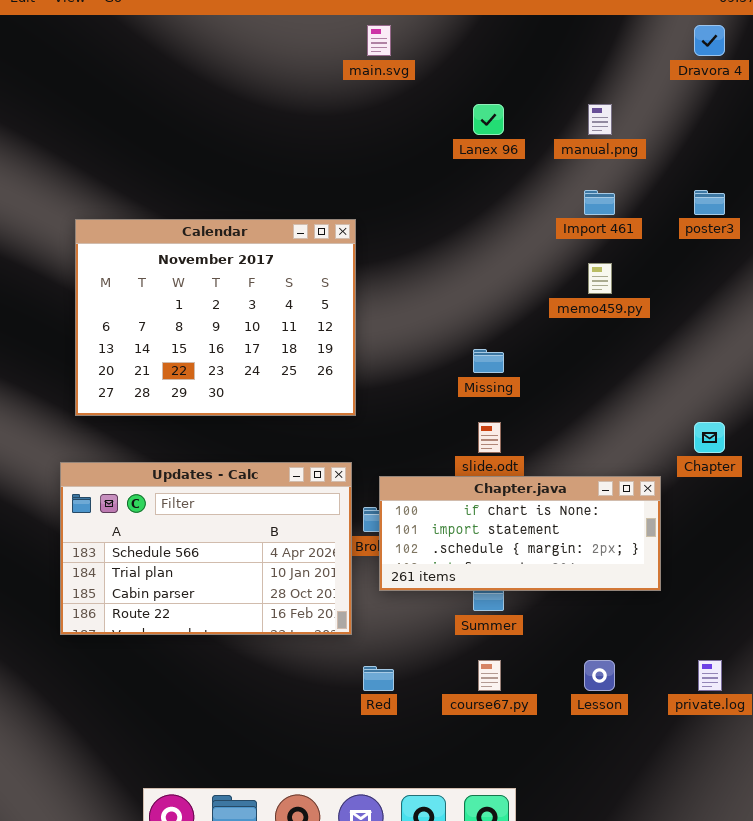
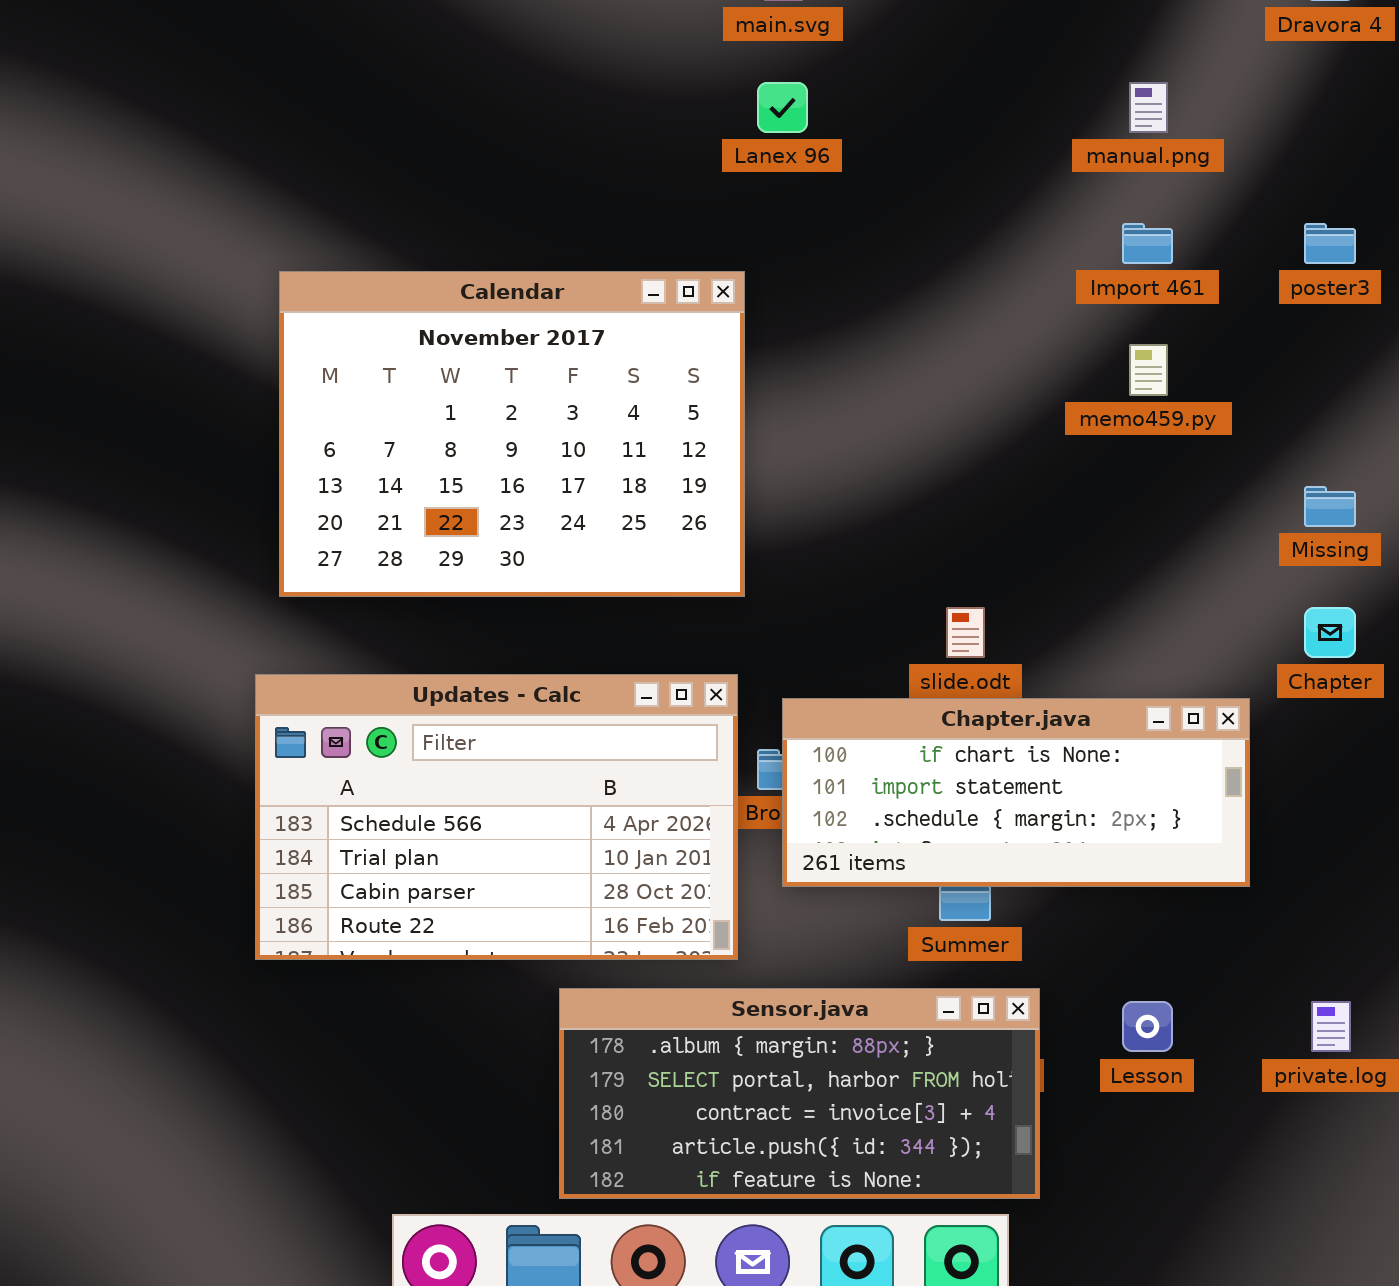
Lanex 96: [473,104,504,135] -> [757,82,808,133], moved
Missing: [473,349,504,373] -> [1304,486,1356,527], moved
Sensor.java: none -> [559,988,1040,1199], opened

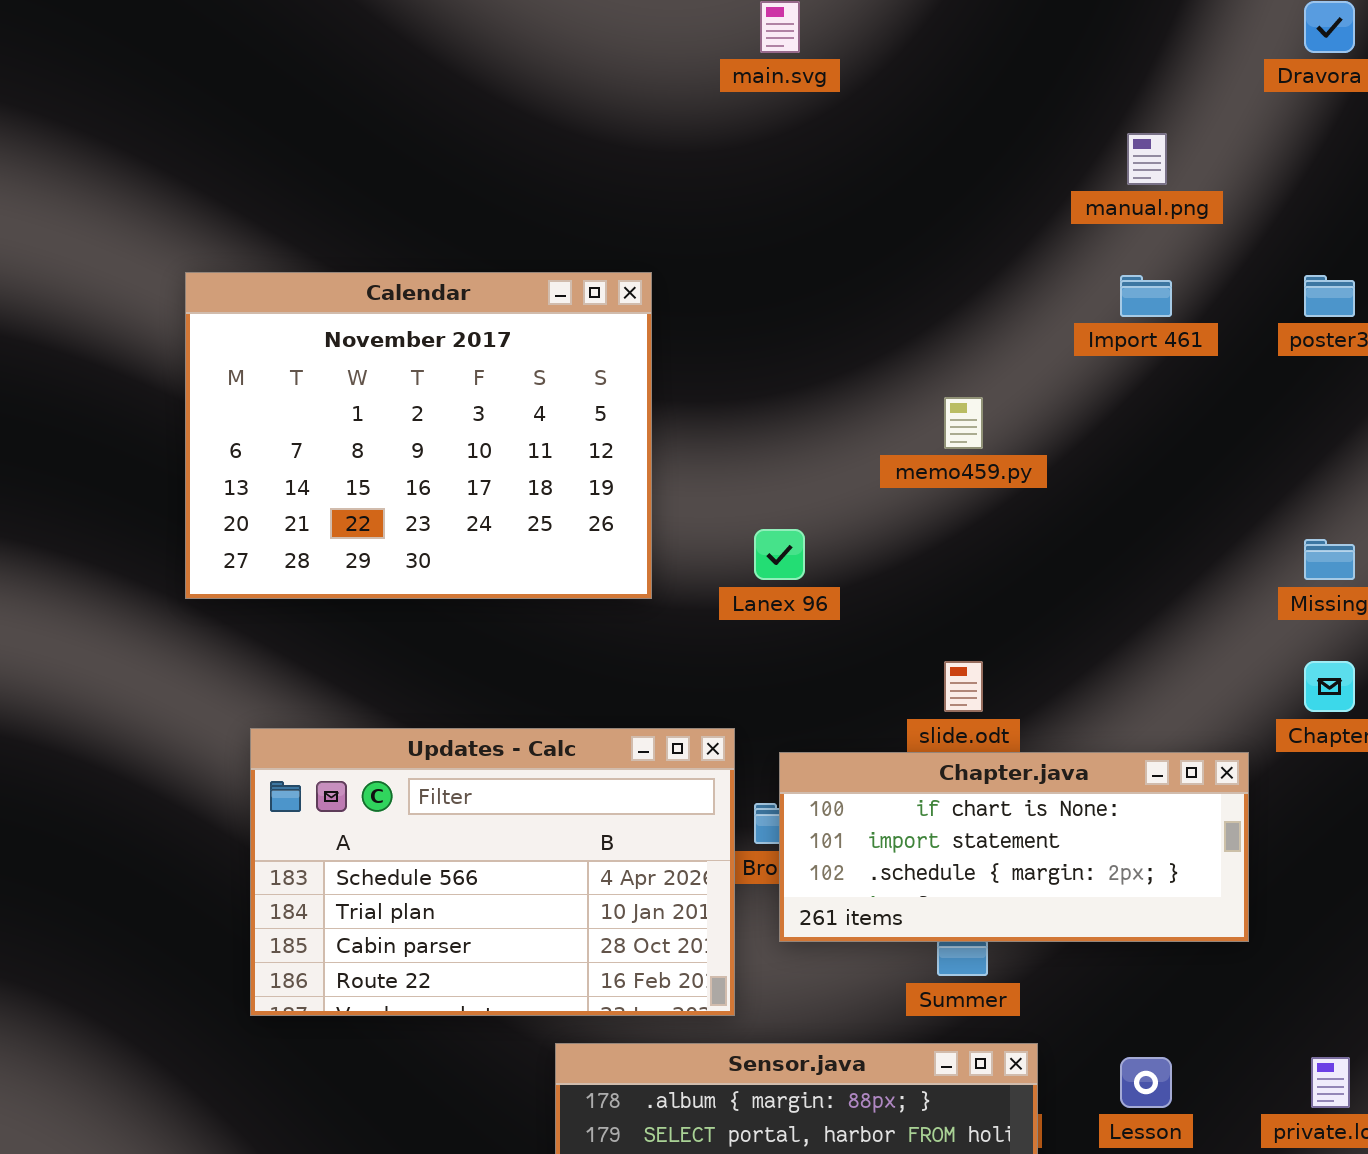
Lanex 96: [757,82,808,133] -> [754,529,805,580], moved
Calendar: [279,271,745,597] -> [185,272,652,599], moved
memo459.py: [1129,344,1168,396] -> [944,397,983,449], moved

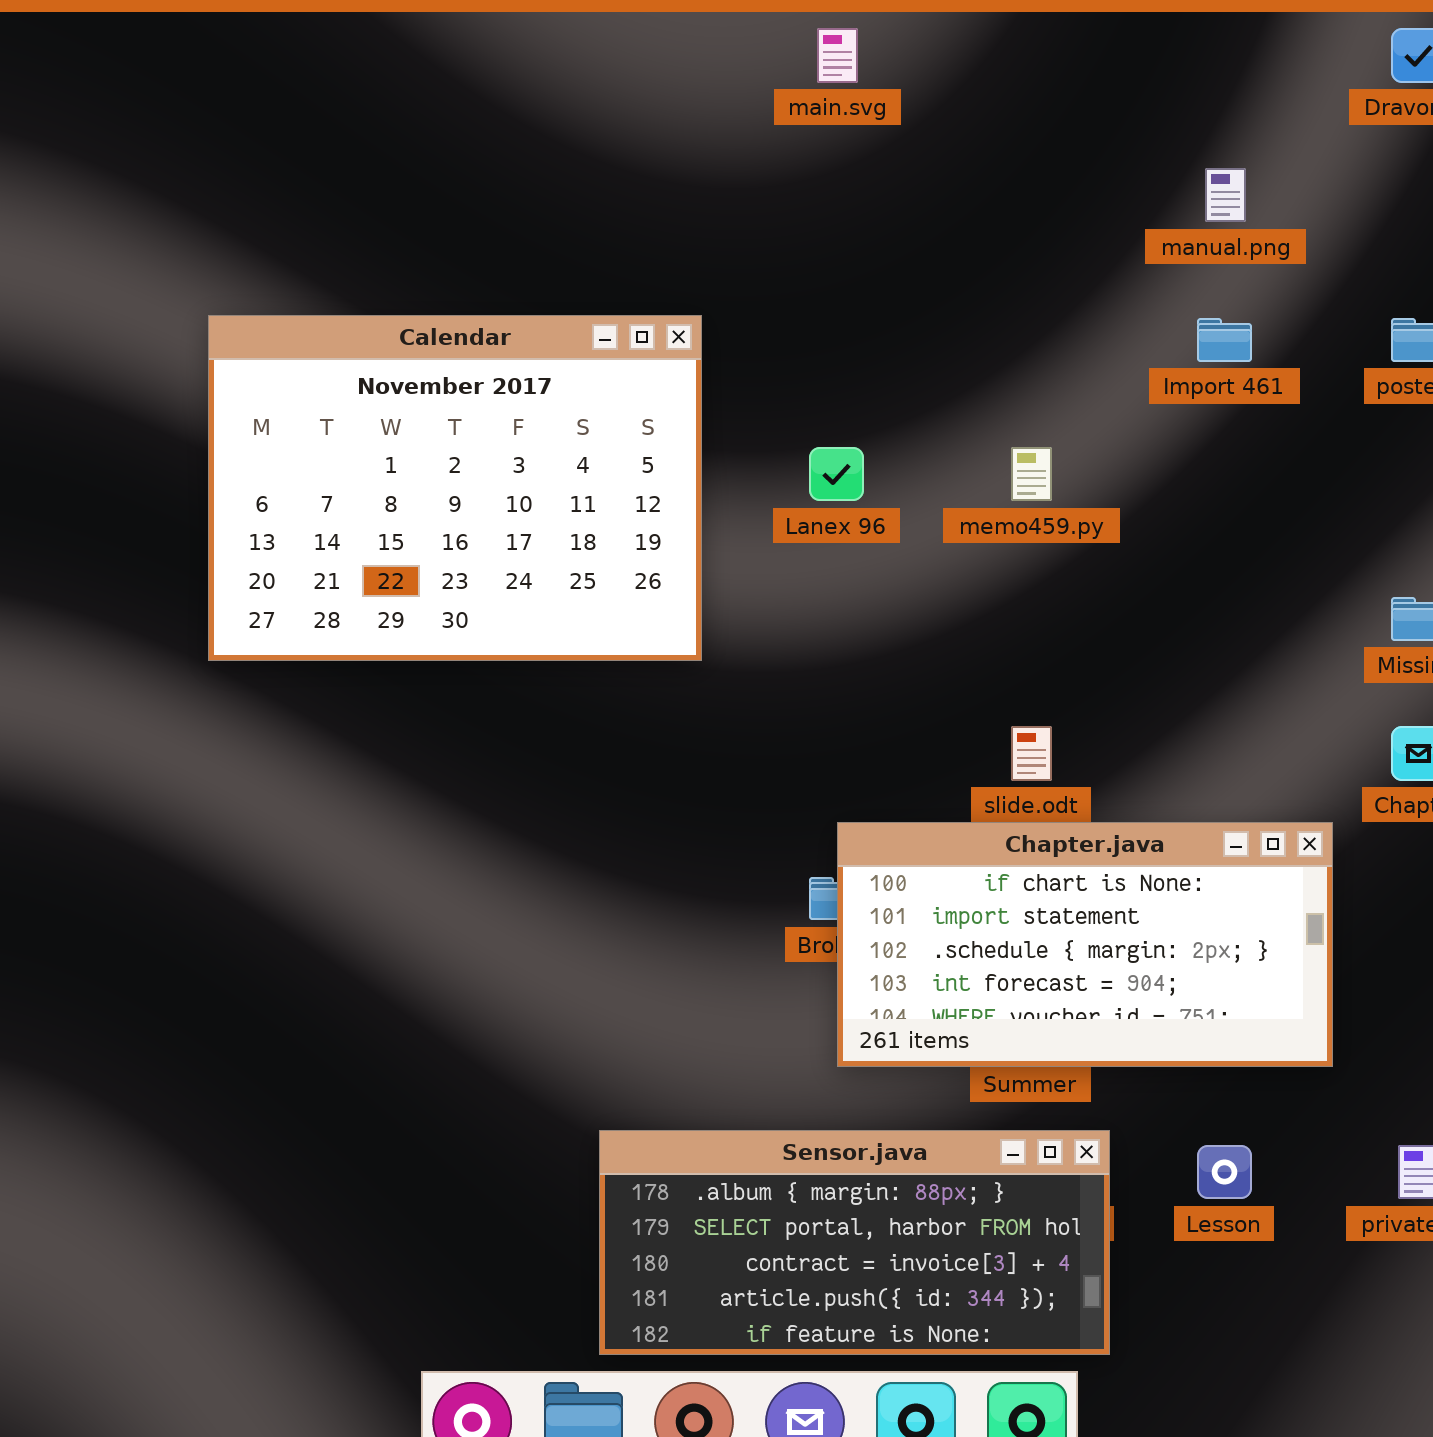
Lanex 96: [754,529,805,580] -> [809,447,864,501], moved
Updates - Calc: [250,728,735,1016] -> none, closed
Chapter.java: [779,752,1249,942] -> [837,822,1333,1067], resized

